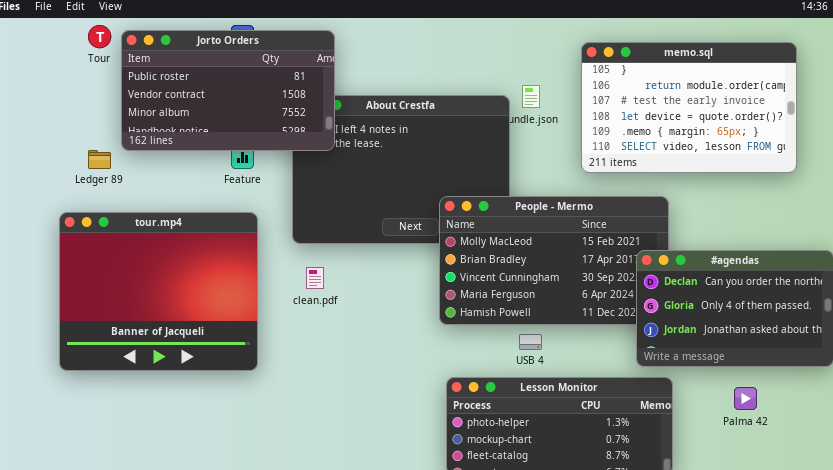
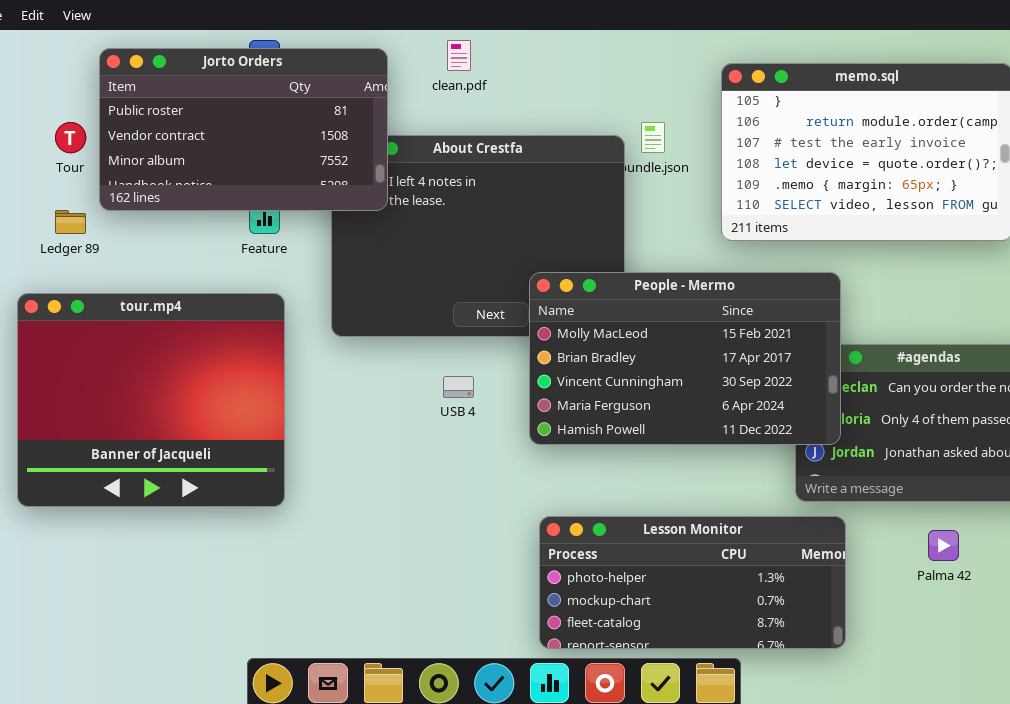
Tour: [88,25,111,48] -> [55,122,86,153], moved
People - Mermo: [439,196,669,325] -> [529,272,841,445], raised
clean.pdf: [306,267,324,289] -> [447,40,471,71], moved
USB 4: [519,334,542,350] -> [443,376,474,398], moved

